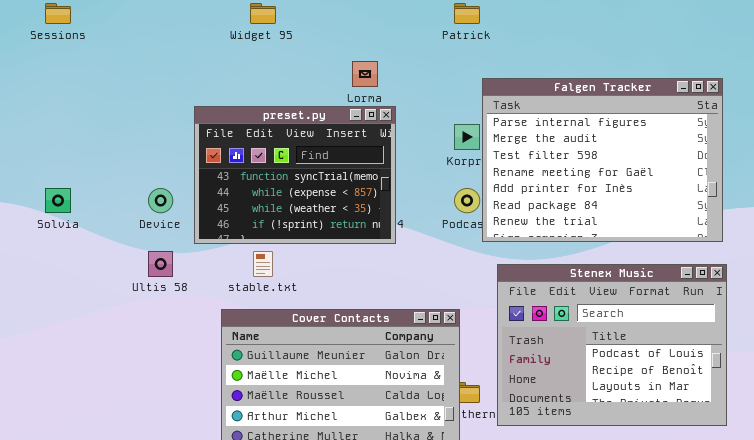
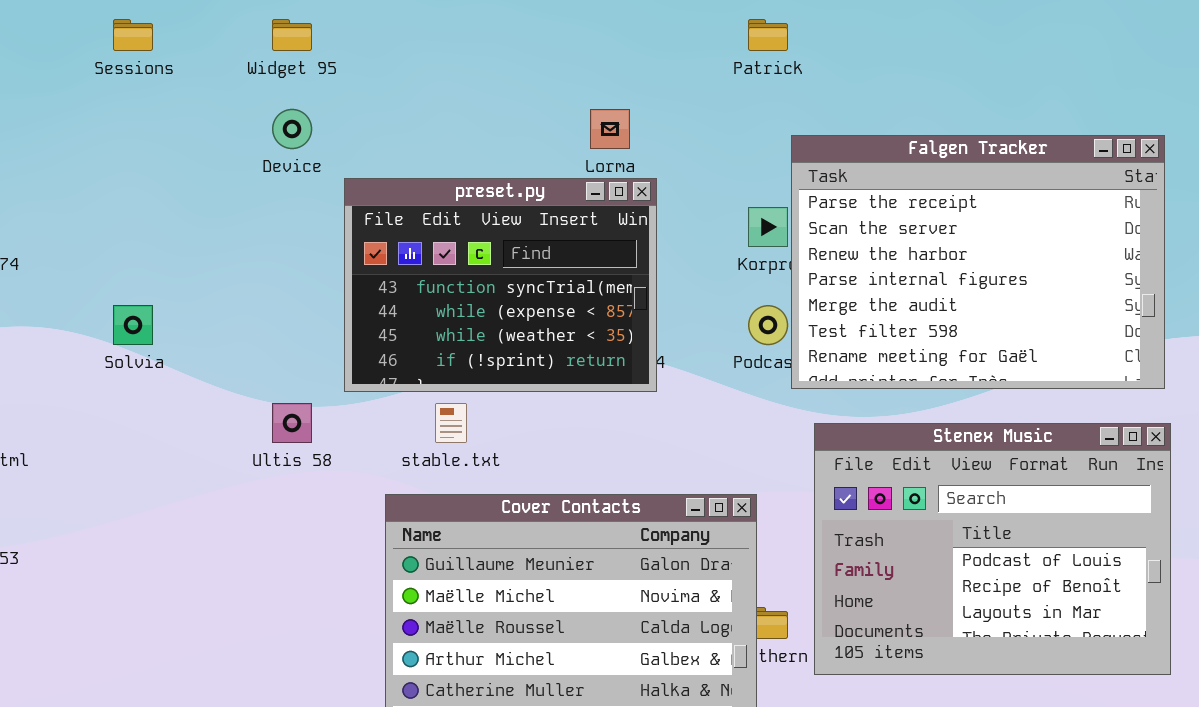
Widget 95: [250,3,276,24] -> [272,19,312,51], moved
Falgen Tracker: [482,78,723,242] -> [791,135,1165,389], scrolled up 3 rows
Device: [148,188,173,213] -> [272,109,312,149], moved

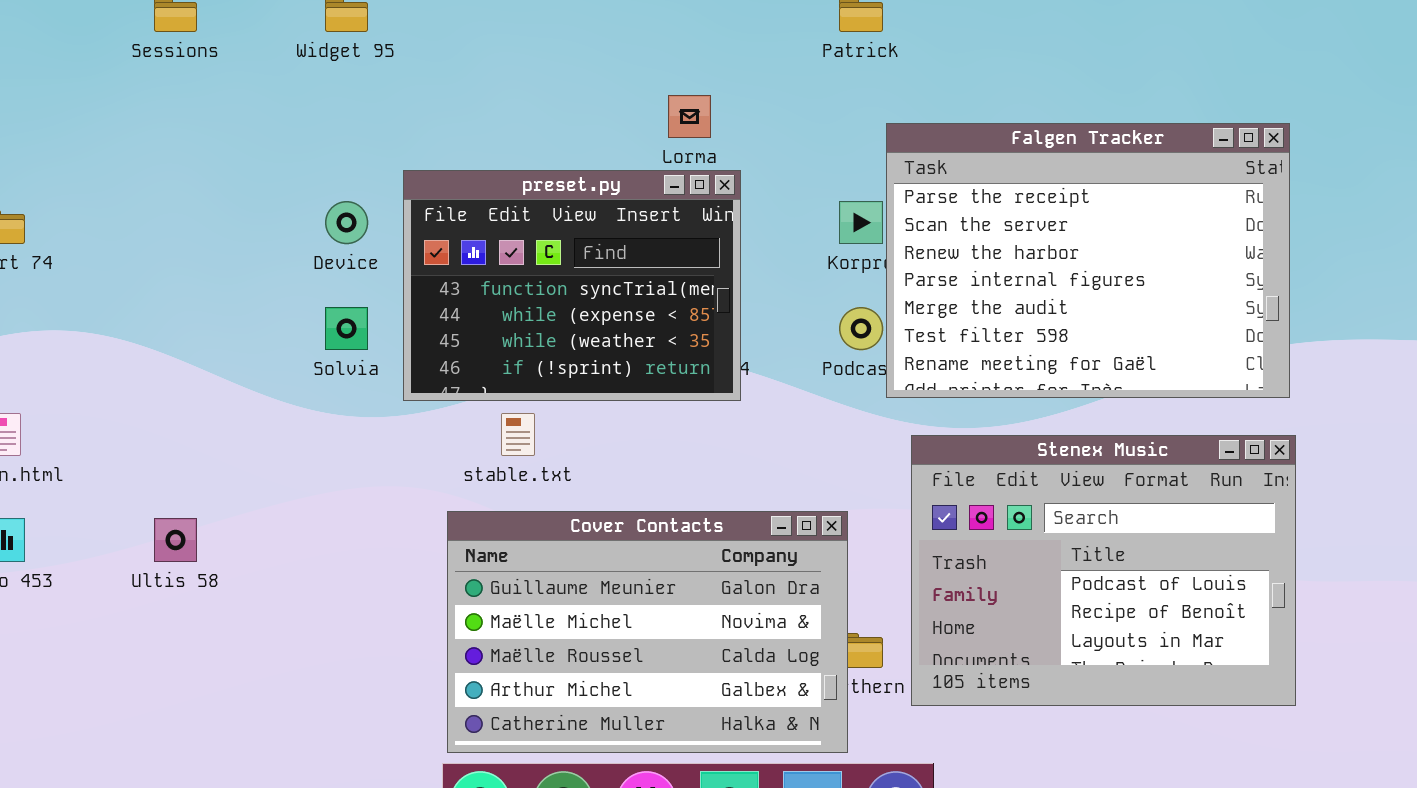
Device: [272,109,312,149] -> [325,201,368,244], moved
Solvia: [113,305,153,345] -> [325,307,368,350], moved
Ultis 58: [272,403,312,443] -> [154,518,197,562], moved

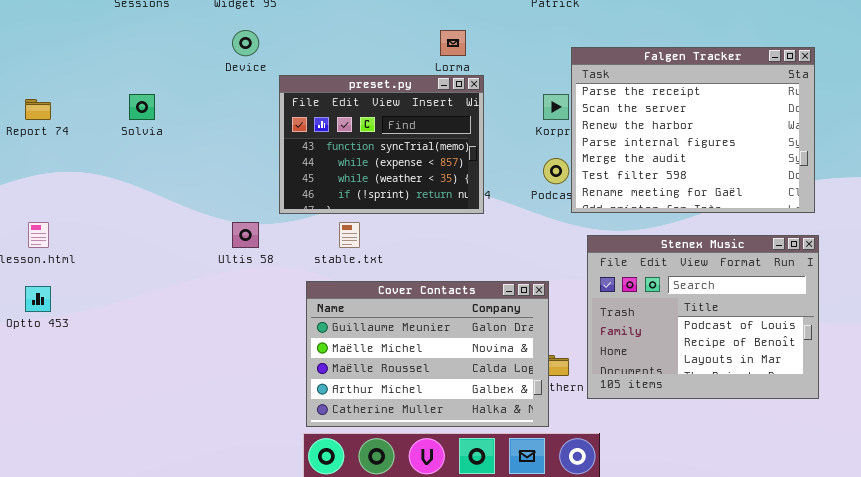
Device: [325,201,368,244] -> [232,30,259,56], moved
Solvia: [325,307,368,350] -> [129,94,155,120], moved
Ultis 58: [154,518,197,562] -> [232,222,259,248], moved

